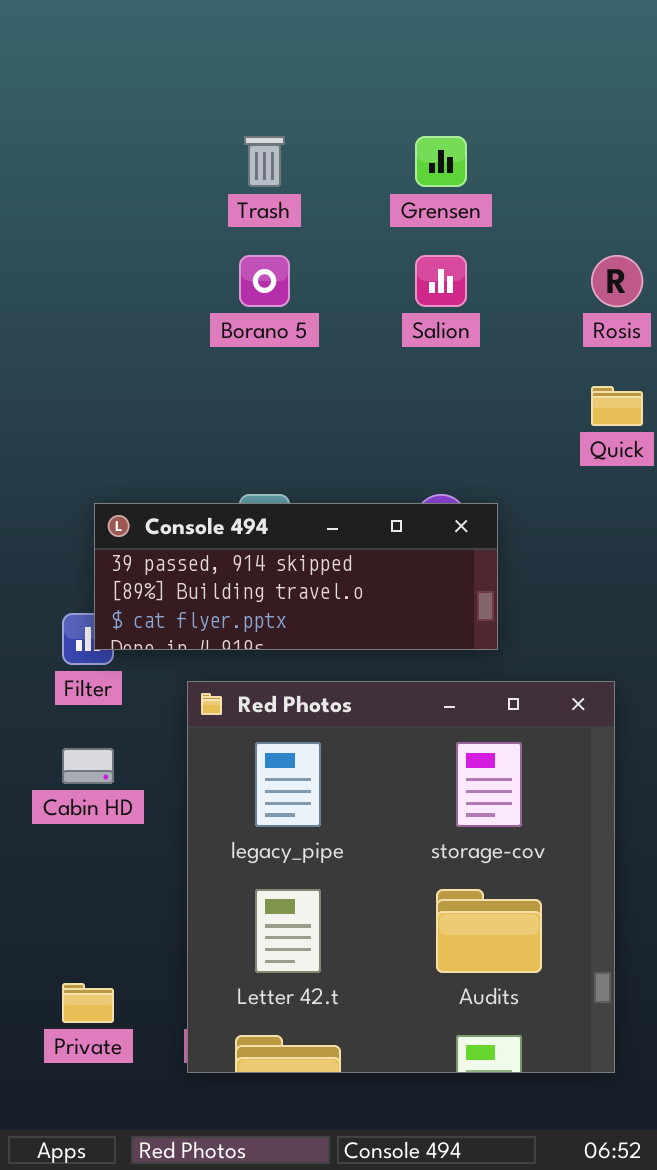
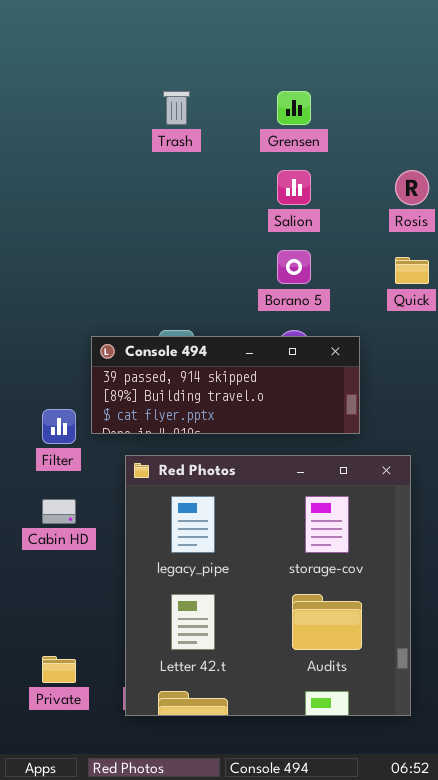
Borano 5: [239,255,290,307] -> [277,250,311,284], moved
Console 494: [94,503,498,650] -> [91,336,360,434], moved

